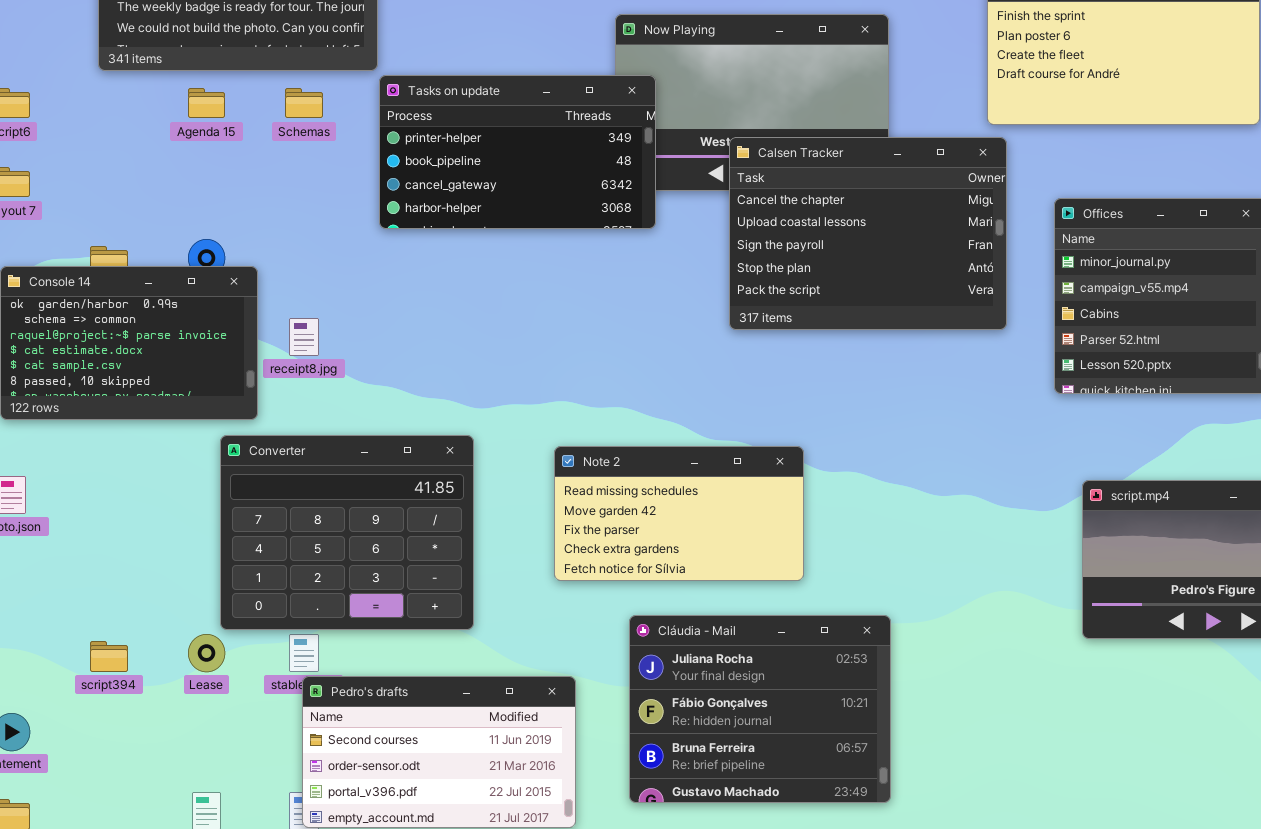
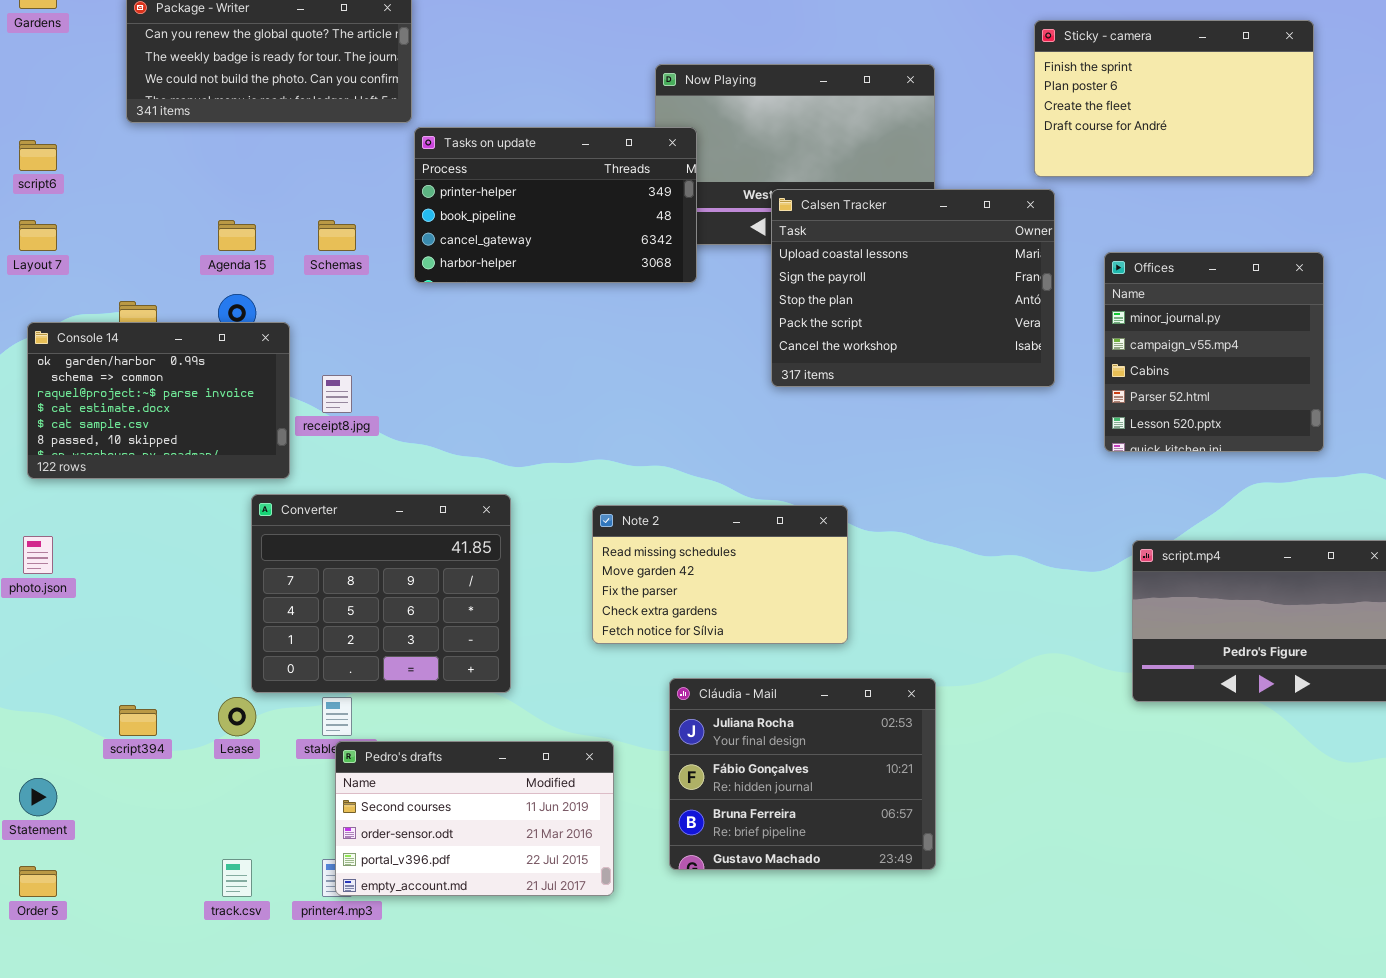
Agenda 15: [188,88,225,118] -> [218,220,256,251], moved
Schemas: [285,88,323,118] -> [318,220,356,251], moved
Calsen Tracker: [729,137,1007,330] -> [771,189,1055,387], scrolled down 1 row

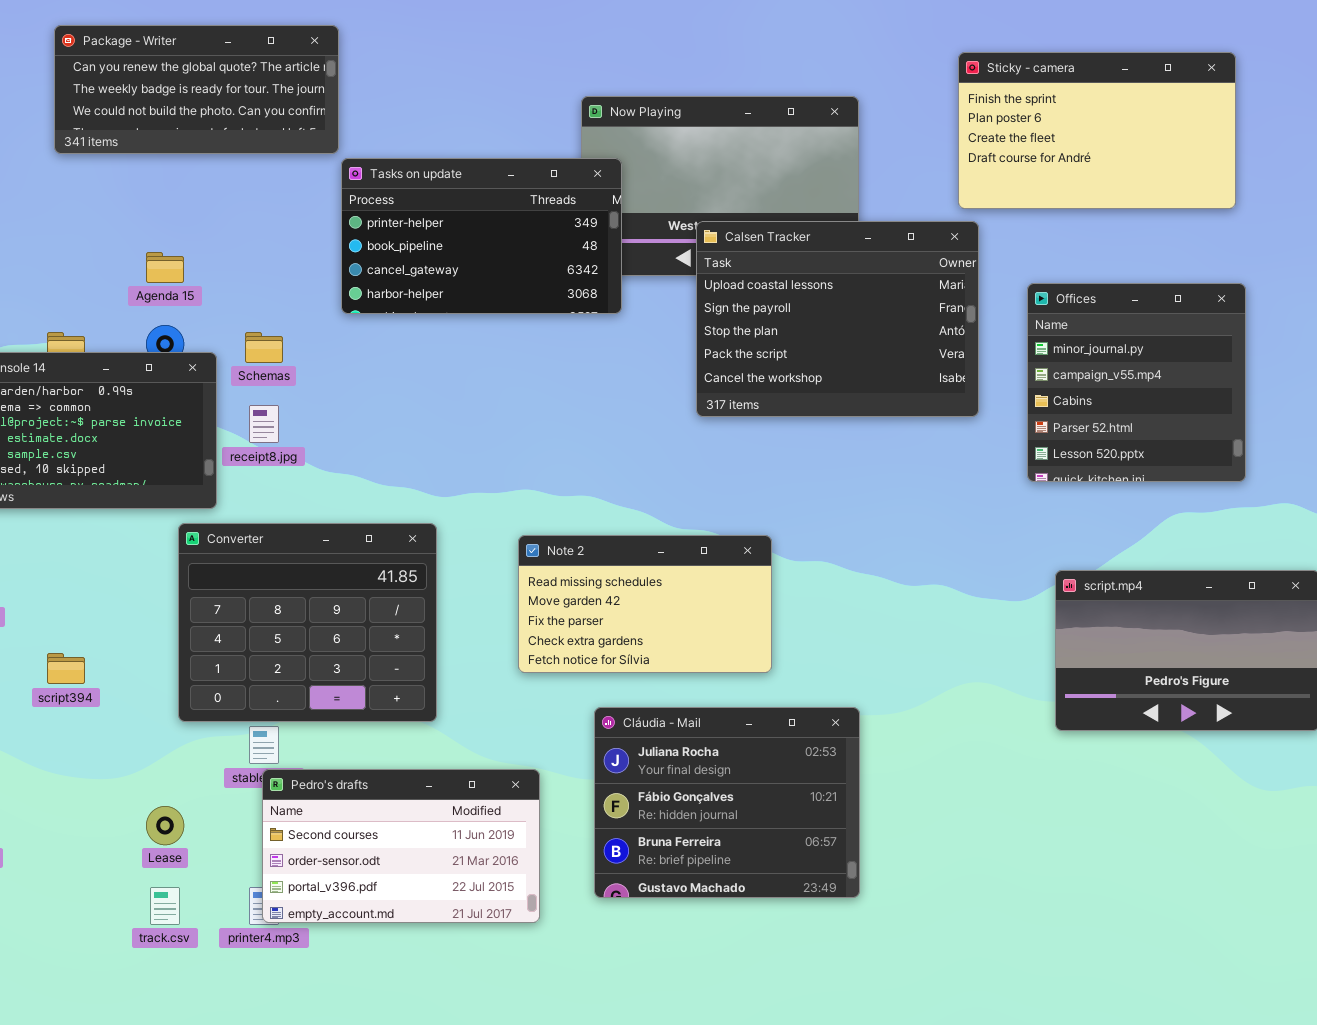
Schemas: [318,220,356,251] -> [245,332,283,363], moved
Lease: [218,697,256,736] -> [146,806,184,845], moved
script394: [119,705,157,736] -> [47,653,85,684], moved

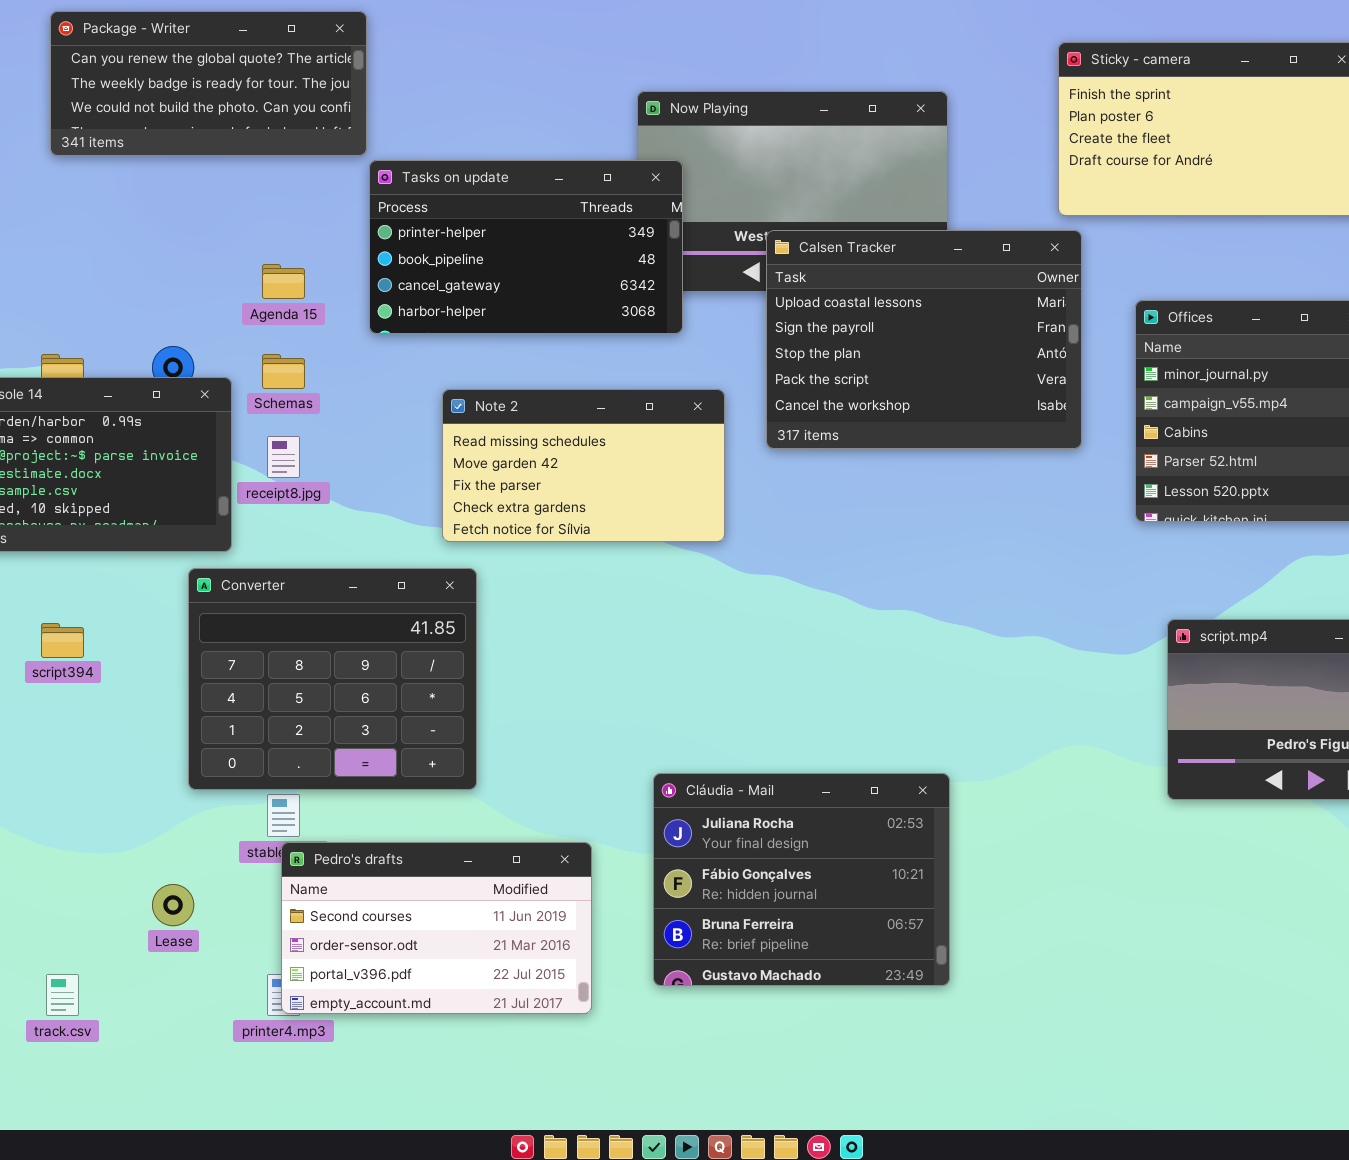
Agenda 15: [146,252,184,283] -> [262,264,305,299], moved
Note 2: [518,535,772,673] -> [442,389,725,542], moved
script394: [47,653,85,684] -> [41,623,84,658], moved
track.csv: [150,887,180,925] -> [46,974,79,1016], moved

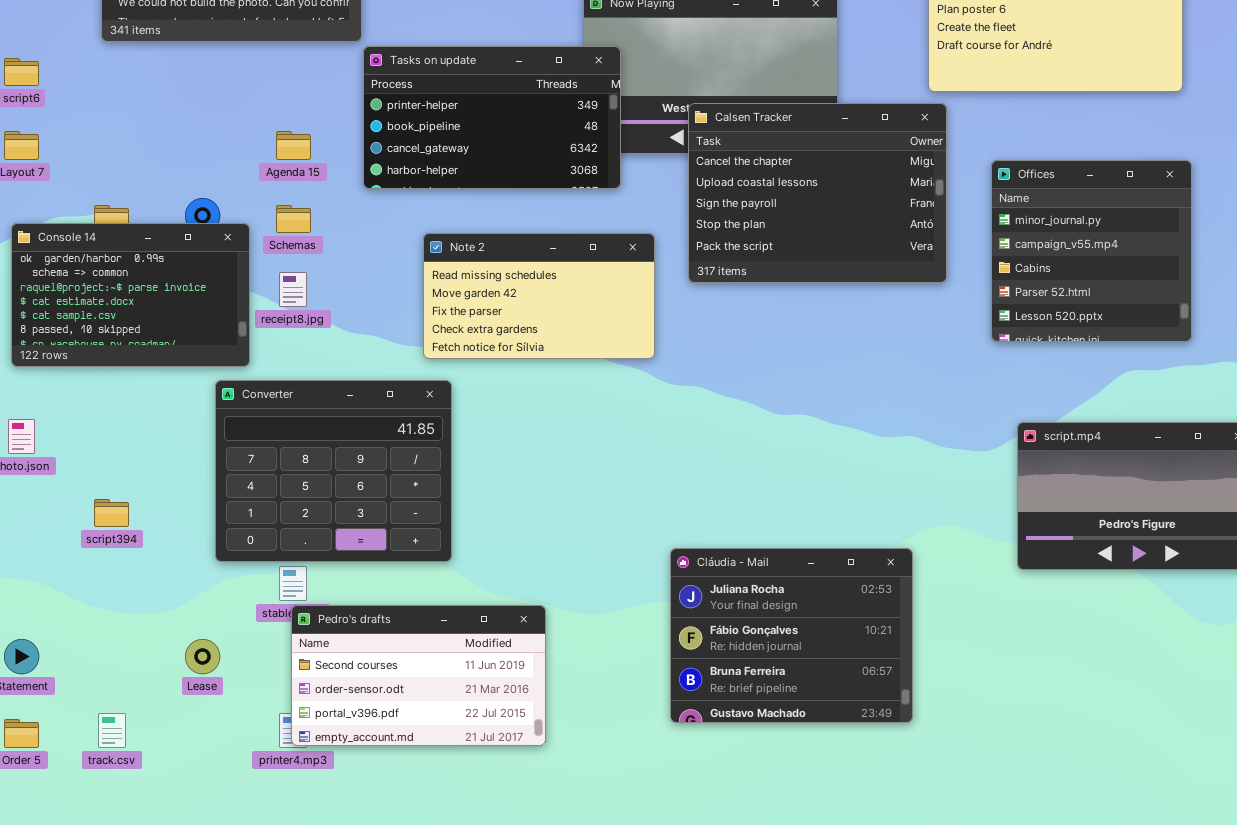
Calsen Tracker: [766,230,1082,449] -> [688,103,947,283], scrolled up 1 row
script394: [41,623,84,658] -> [94,499,129,527], moved
Cláudia - Mail: [653,773,950,986] -> [670,548,913,723], moved

